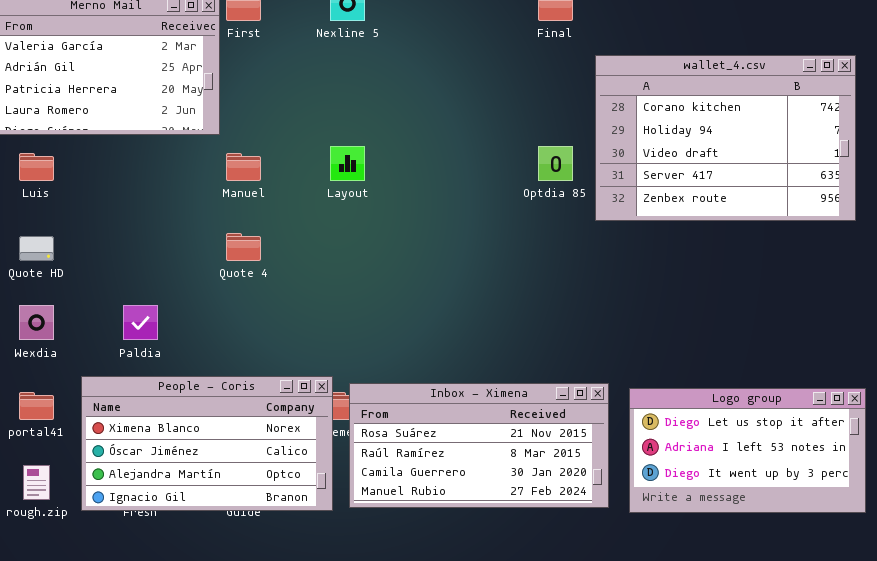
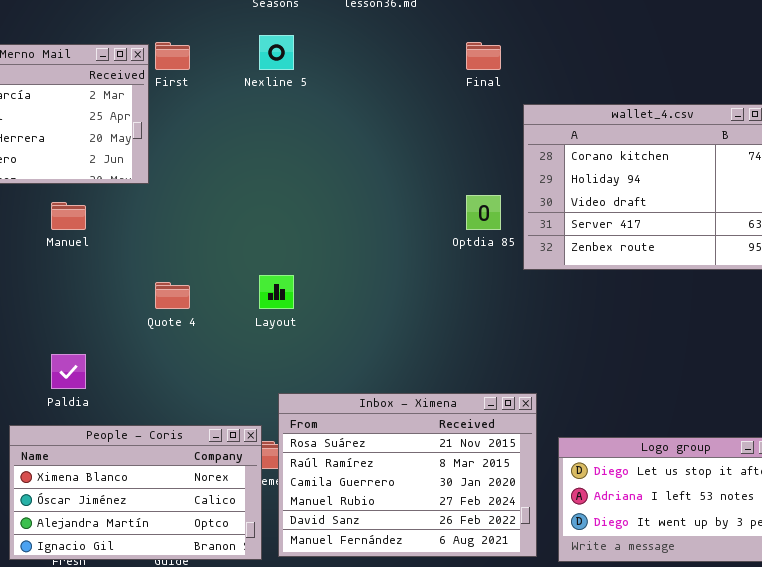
Layout: [330,146,365,181] -> [259,275,294,309], moved
Manuel: [226,153,261,181] -> [51,202,86,230], moved
Inbox - Ximena: [349,383,609,508] -> [278,393,537,557], resized

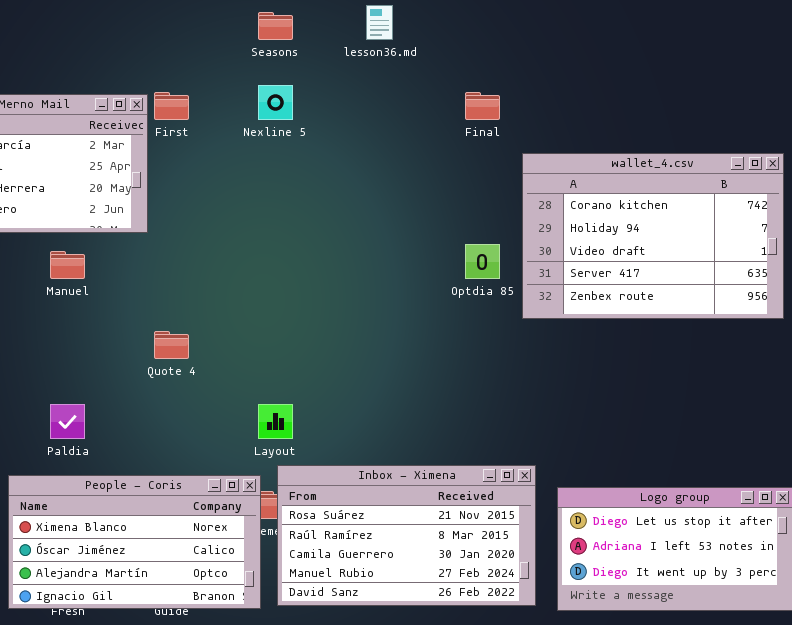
Layout: [259,275,294,309] -> [258,404,293,439], moved
Inbox - Ximena: [278,393,537,557] -> [277,465,536,606], resized

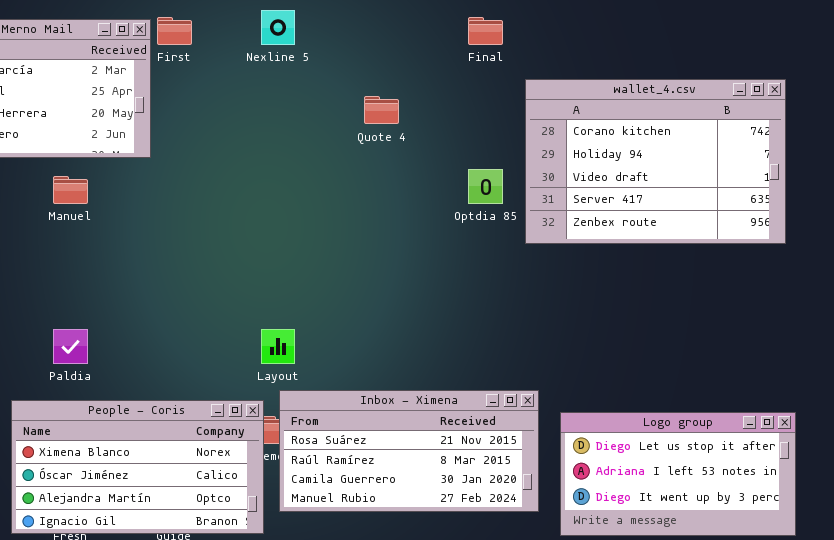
Quote 4: [154,331,189,359] -> [364,96,399,124], moved
Inbox - Ximena: [277,465,536,606] -> [279,390,539,512], resized

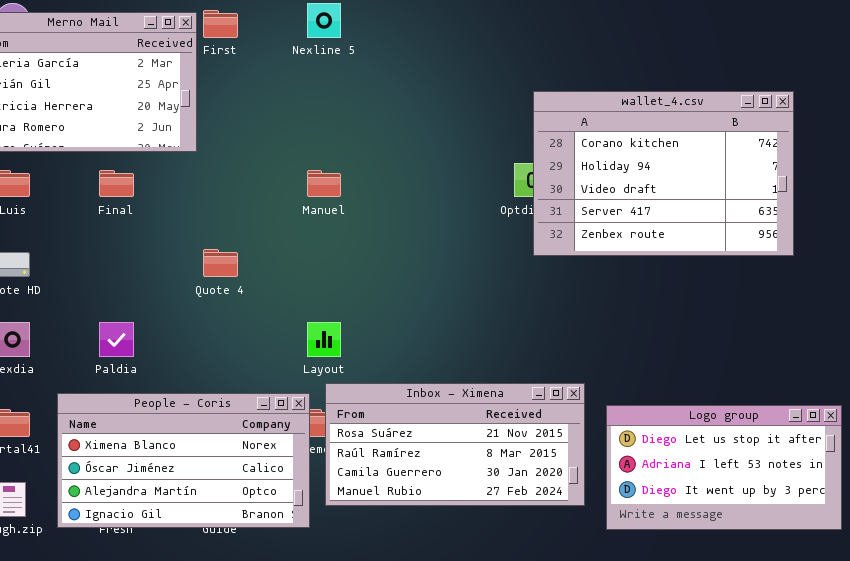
Final: [468,17,503,45] -> [99,170,134,197], moved
wallet_4.csv: [525,79,786,244] -> [533,91,794,256], moved
Quote 4: [364,96,399,124] -> [203,249,238,277], moved
Manuel: [53,176,88,204] -> [307,170,341,197], moved

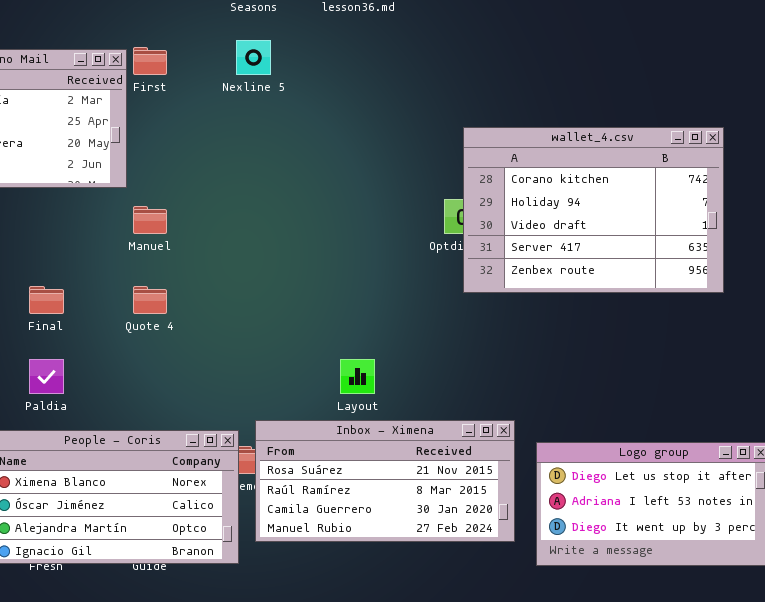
Final: [99,170,134,197] -> [29,286,64,314], moved
Manuel: [307,170,341,197] -> [133,206,167,234], moved
Layout: [307,322,341,357] -> [340,359,375,394], moved

